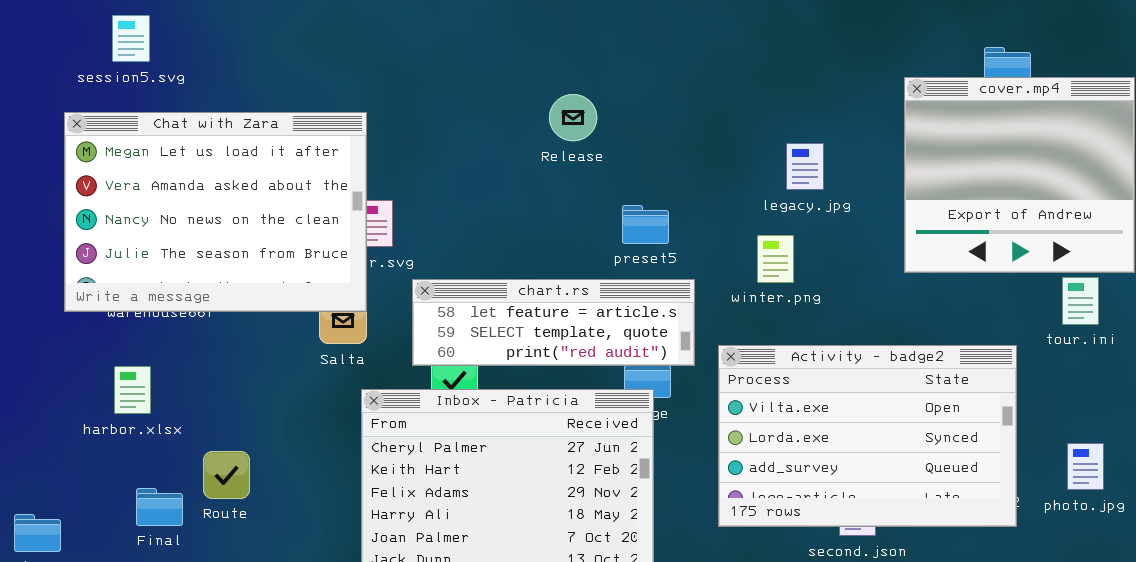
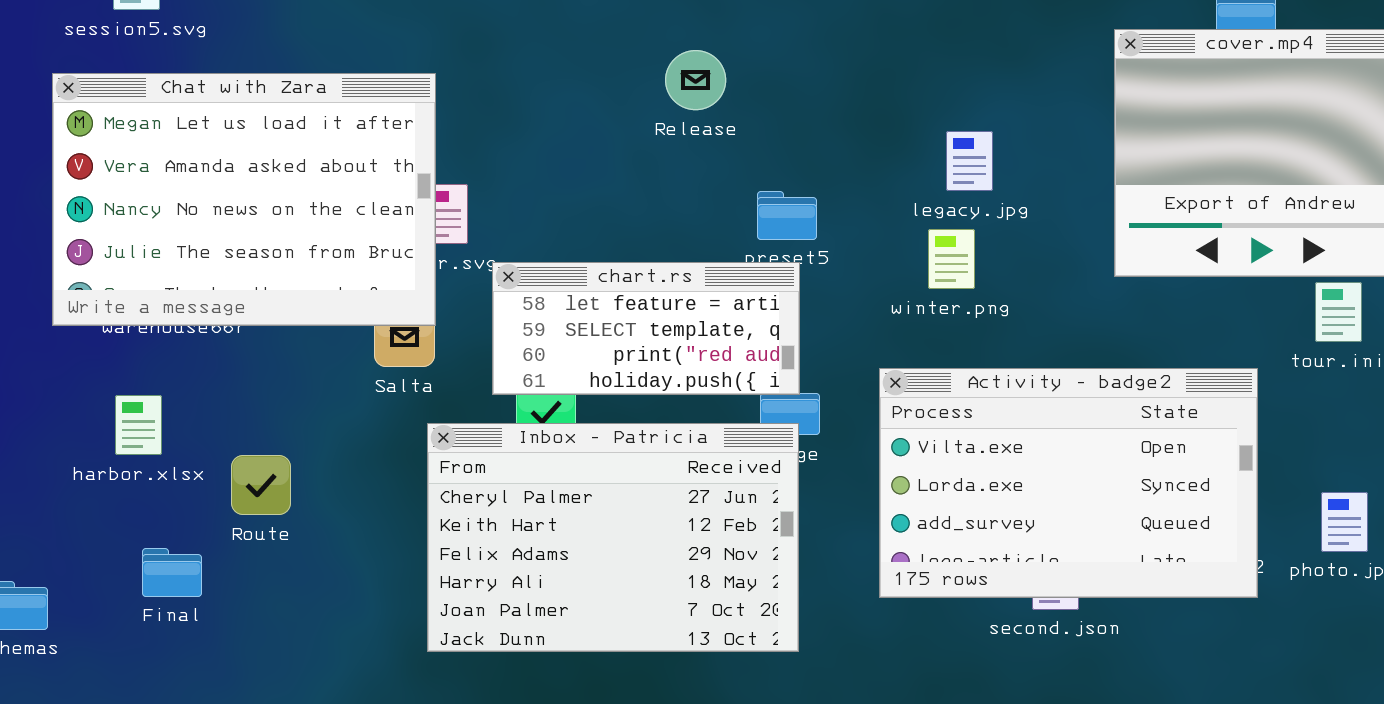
legacy.jpg: [786,143,824,190] -> [946,131,993,191], moved
chart.rs: [412,279,695,366] -> [492,262,800,395], resized
Route: [203,451,250,499] -> [231,455,291,515], moved

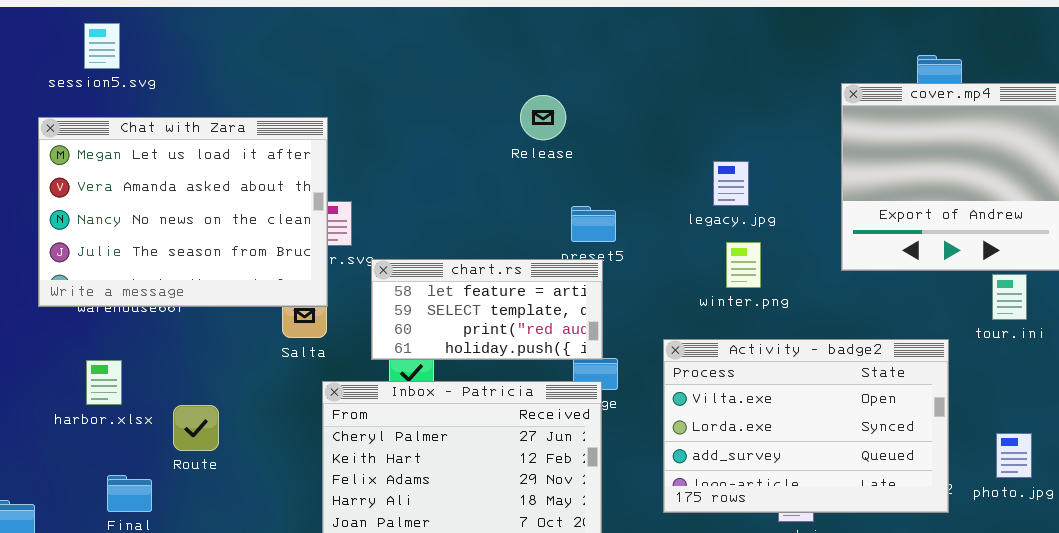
Release: [665,50,726,110] -> [520,95,566,140], moved
winter.png: [928,229,975,289] -> [726,242,761,288], moved

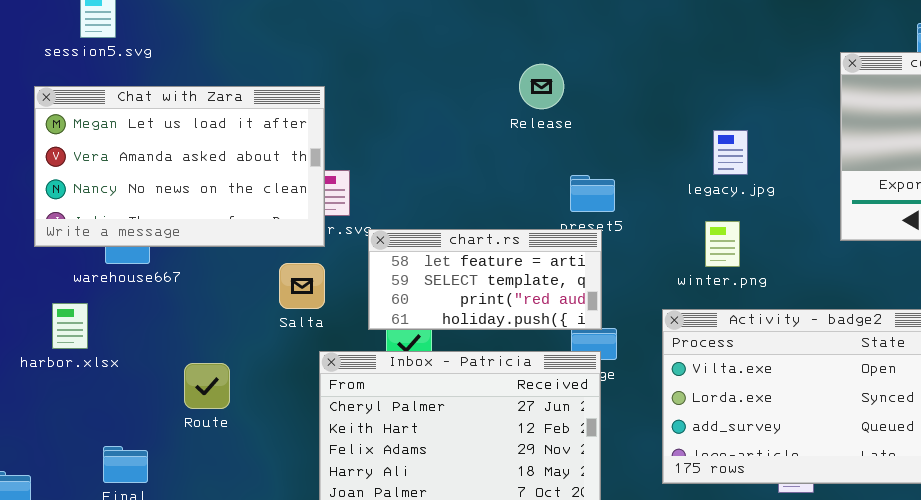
Chat with Zara: [38,117,328,307] -> [34,86,325,247], resized
winter.png: [726,242,761,288] -> [705,221,740,267], moved
harbor.xlsx: [86,360,122,405] -> [52,303,88,349], moved
Route: [173,405,219,451] -> [184,363,230,409], moved

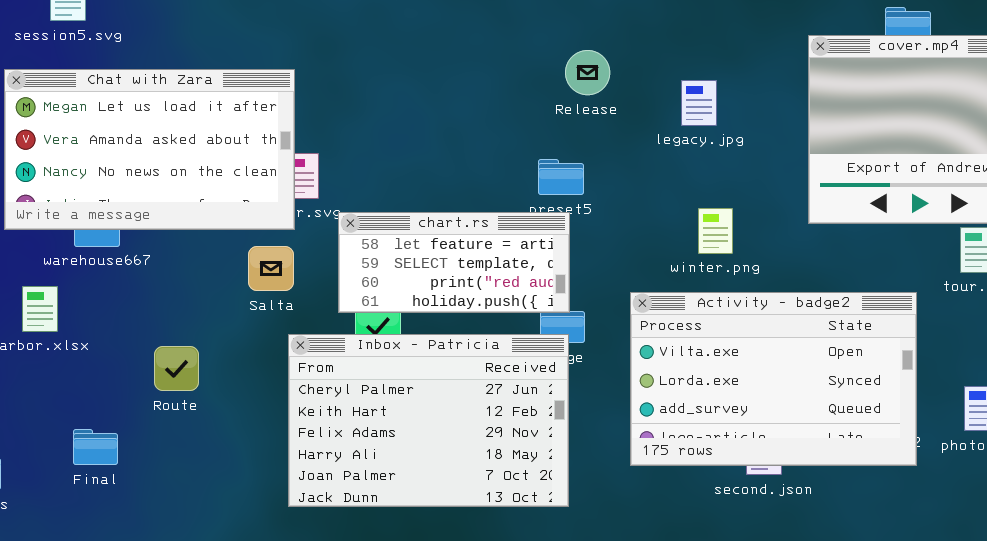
Release: [519,64,564,109] -> [565,50,610,95], moved
legacy.jpg: [713,130,748,175] -> [681,80,717,126], moved
winter.png: [705,221,740,267] -> [698,208,733,254], moved

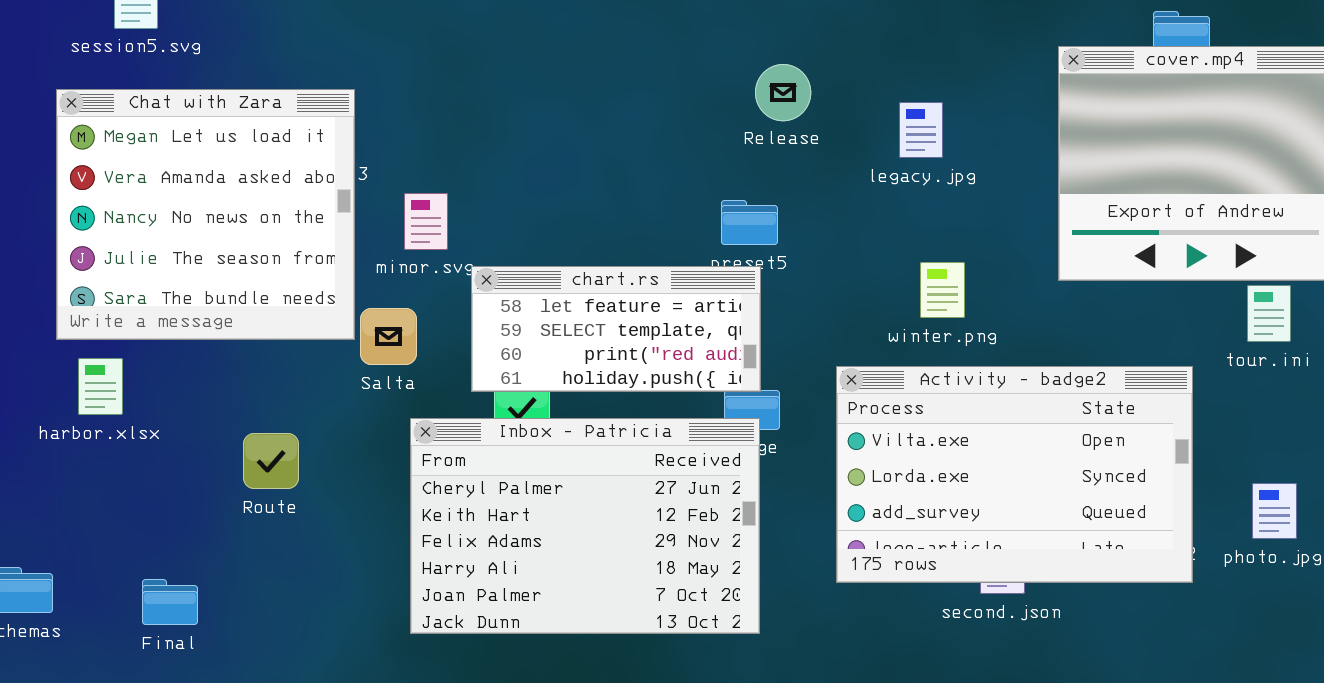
Chat with Zara: [4,69,295,230] -> [56,89,355,340], resized
Final: [73,429,118,465] -> [142,579,198,625], moved

